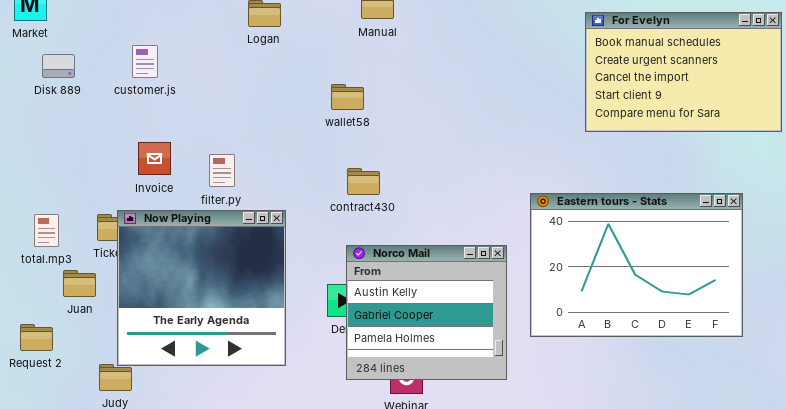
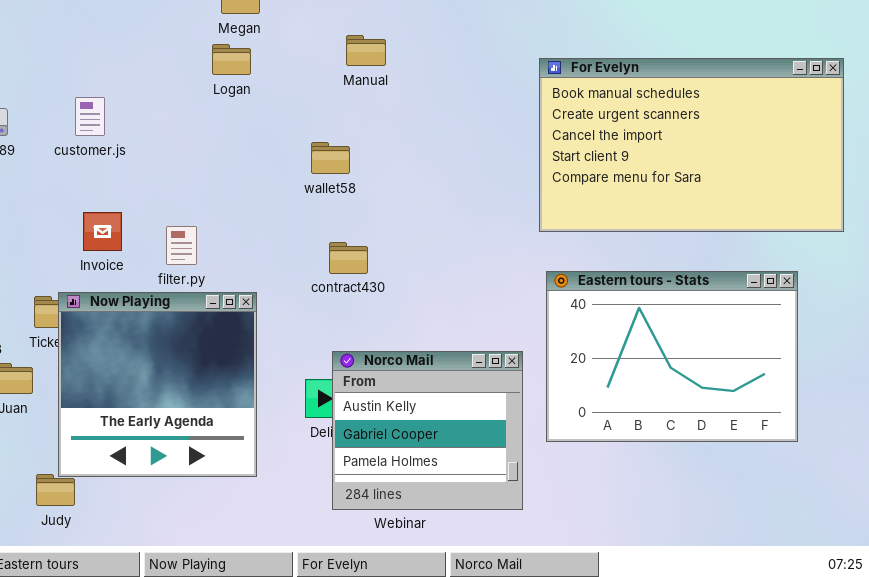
For Evelyn: [585,12,782,132] -> [539,58,844,232], resized
Norco Mail: [346,245,507,380] -> [332,351,523,510], moved

